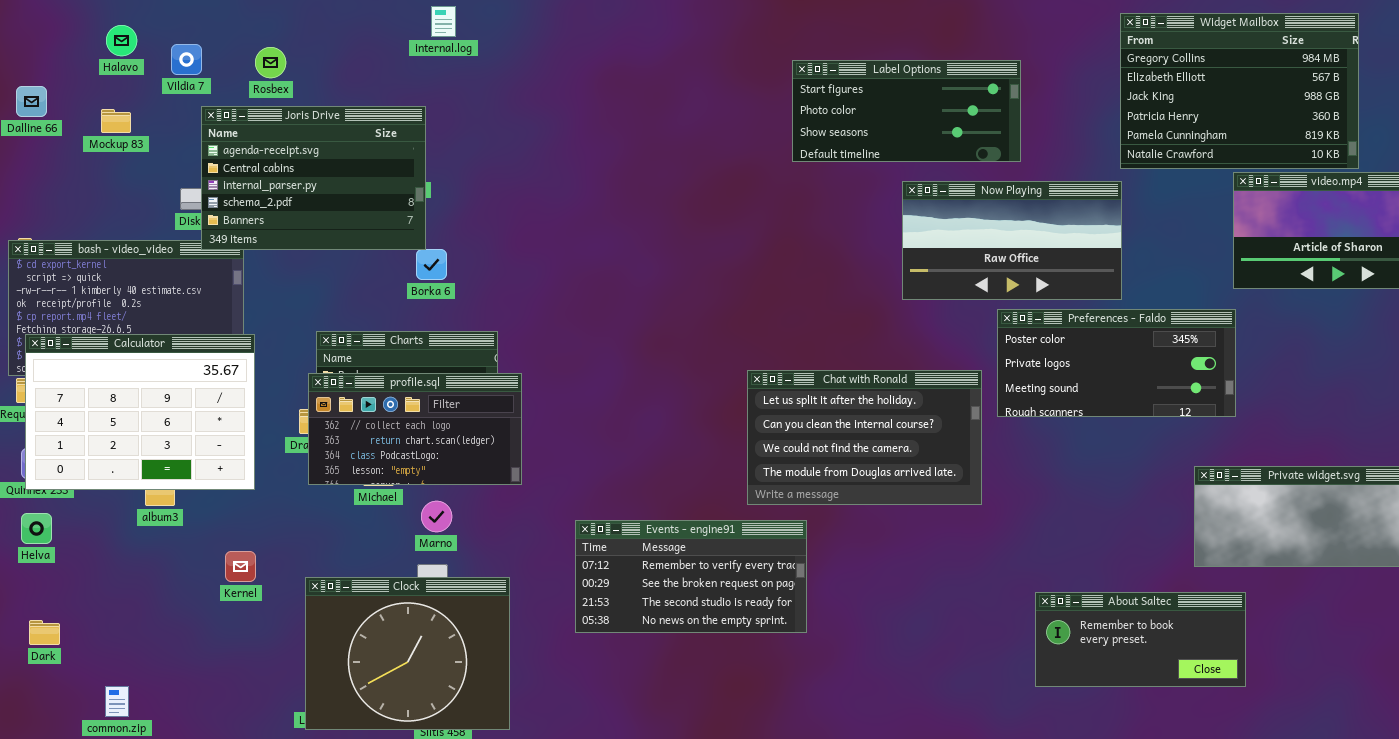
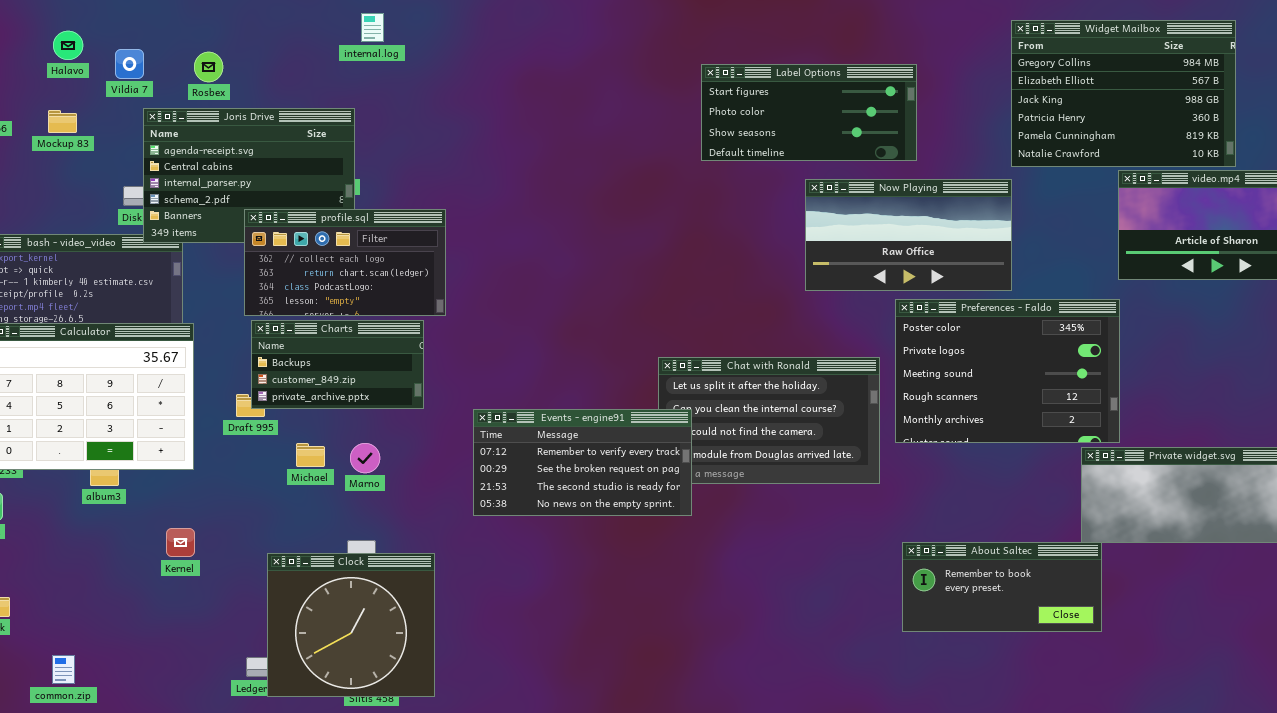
Preferences - Faldo: [997,309,1236,417] -> [895,299,1120,443], resized
profile.sql: [308,373,522,485] -> [244,209,446,316], moved
Marno: [421,501,452,532] -> [350,443,380,473], moved
Events - engine91: [575,520,807,633] -> [473,409,692,516], moved
Clock: [305,577,510,730] -> [267,553,435,697], resized
About Saltec: [1035,592,1246,687] -> [902,542,1102,632], moved

